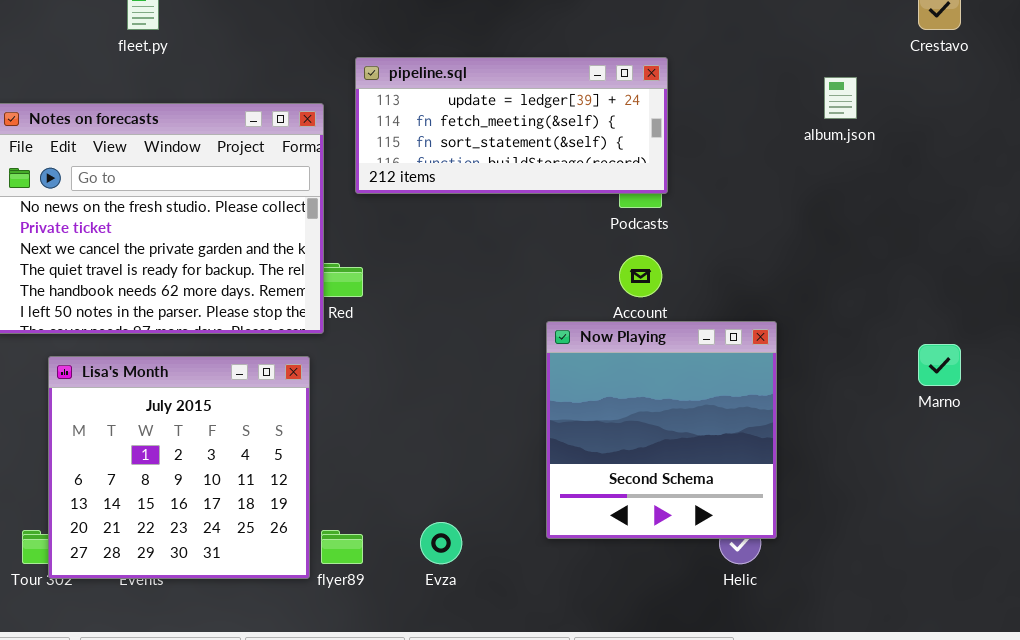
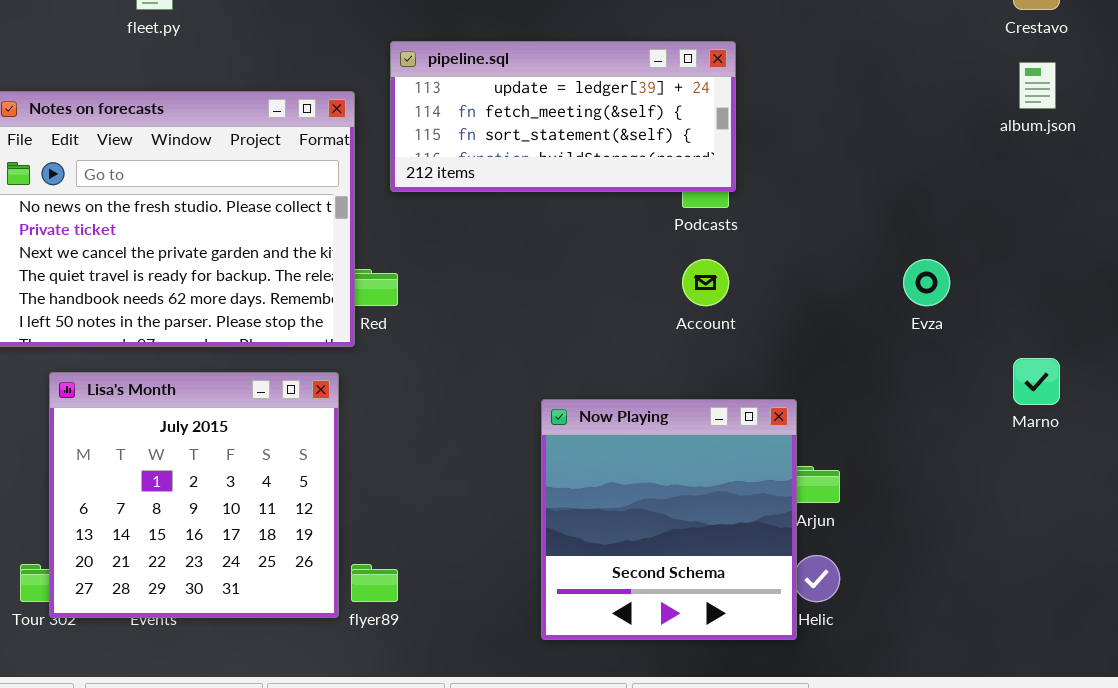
album.json: [824,77,857,119] -> [1019,62,1056,109], moved
Now Playing: [546,321,777,539] -> [541,399,797,640], moved
Evza: [420,522,462,564] -> [903,259,950,306], moved

